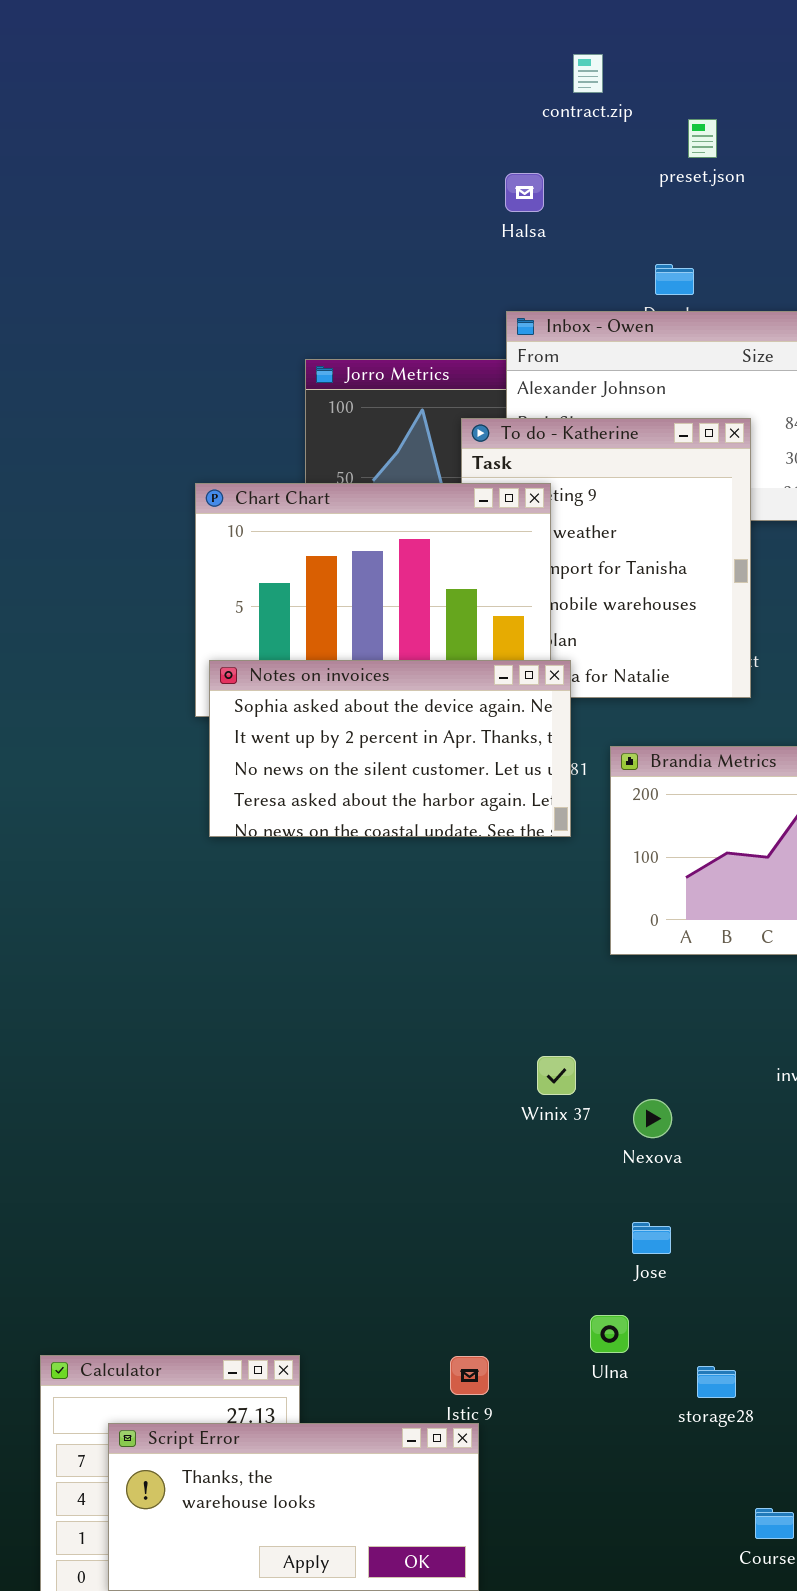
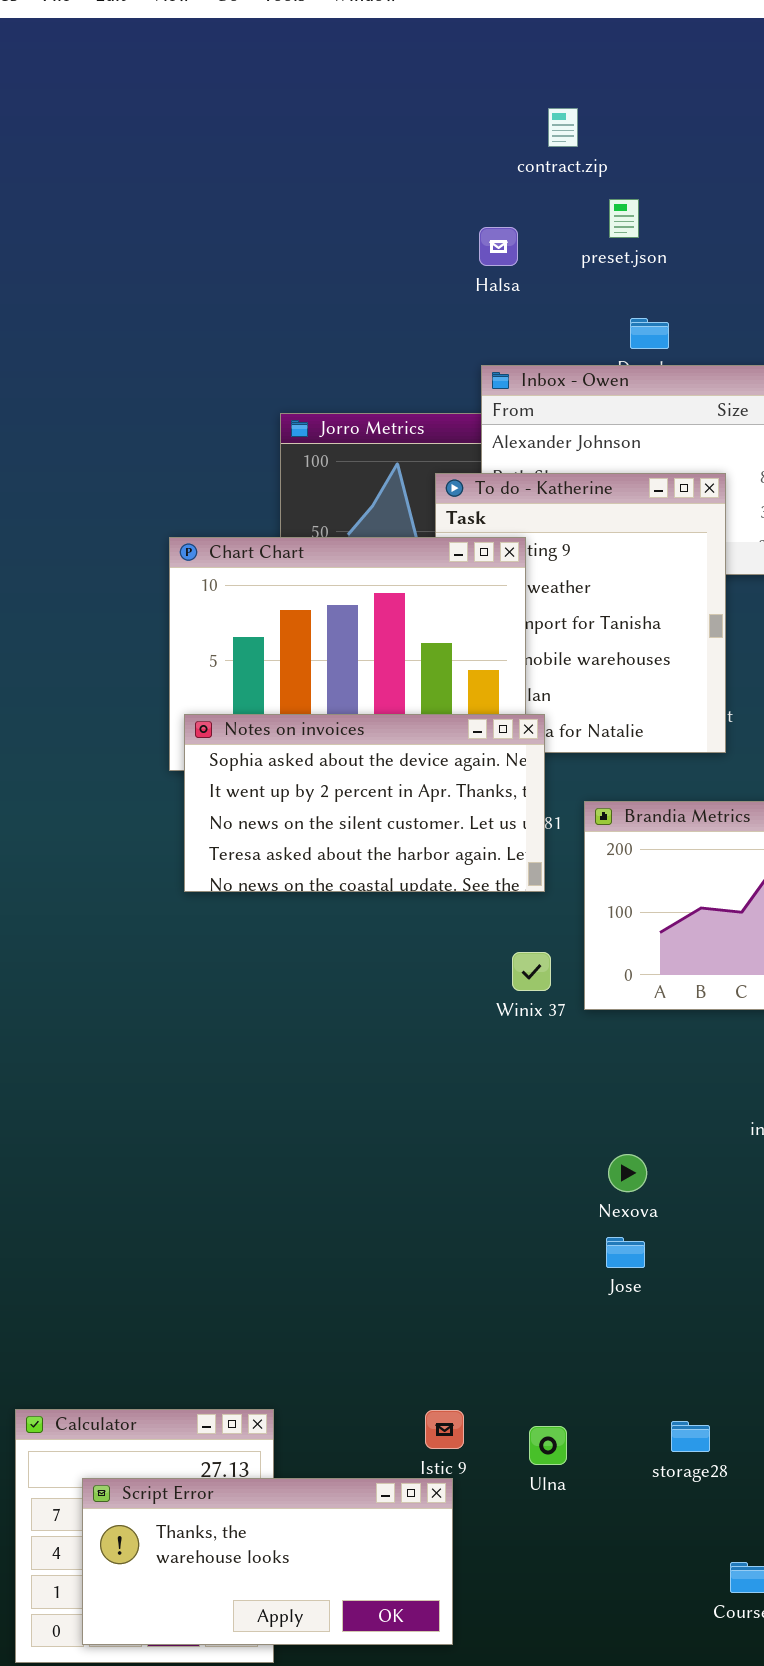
preset.json: [688,119,717,158] -> [609,199,639,238], moved
Winix 37: [537,1056,576,1095] -> [512,952,551,991], moved
Jose: [632,1222,671,1254] -> [606,1237,645,1268], moved
Ulna: [590,1315,629,1353] -> [529,1426,567,1465], moved

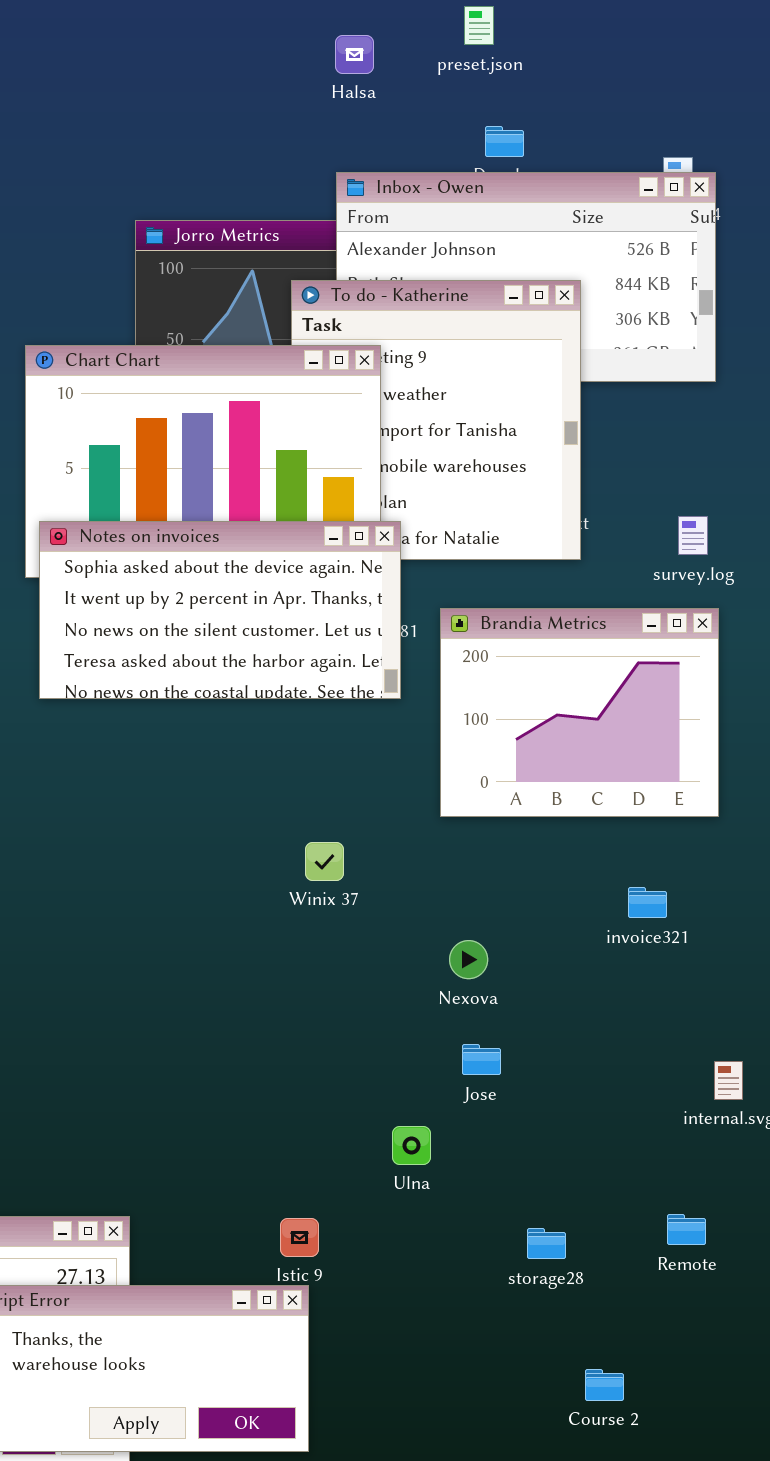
Winix 37: [512,952,551,991] -> [305,842,344,881], moved
Nexova: [608,1154,647,1192] -> [449,940,488,979], moved
Ulna: [529,1426,567,1465] -> [392,1126,431,1165], moved

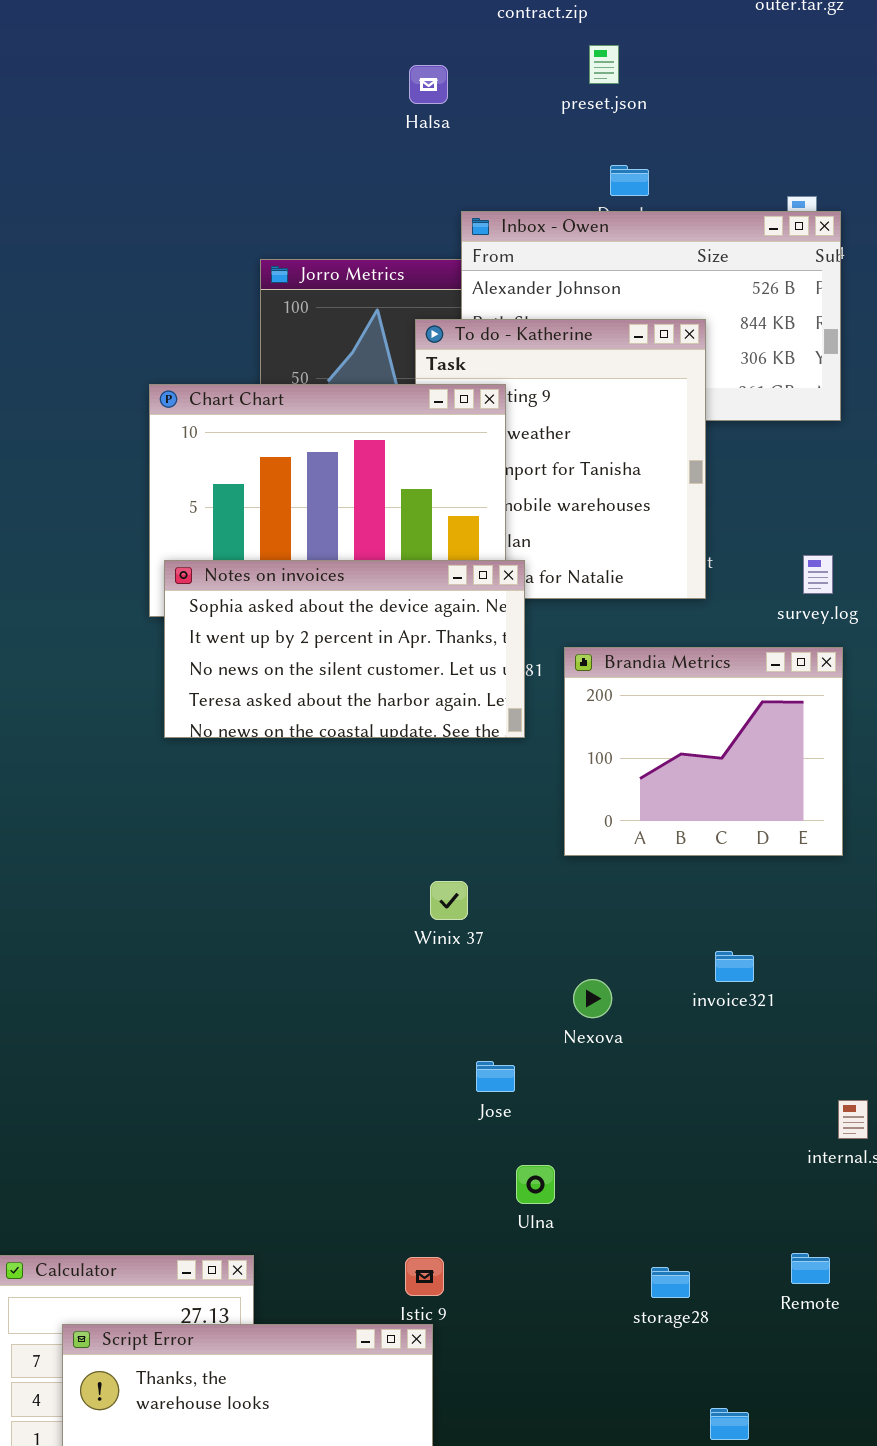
Halsa: [335,35,374,74] -> [409,65,448,104], moved
invoice321: [628,887,667,918] -> [715,951,754,982], moved
Jose: [462,1044,501,1075] -> [476,1061,515,1092], moved

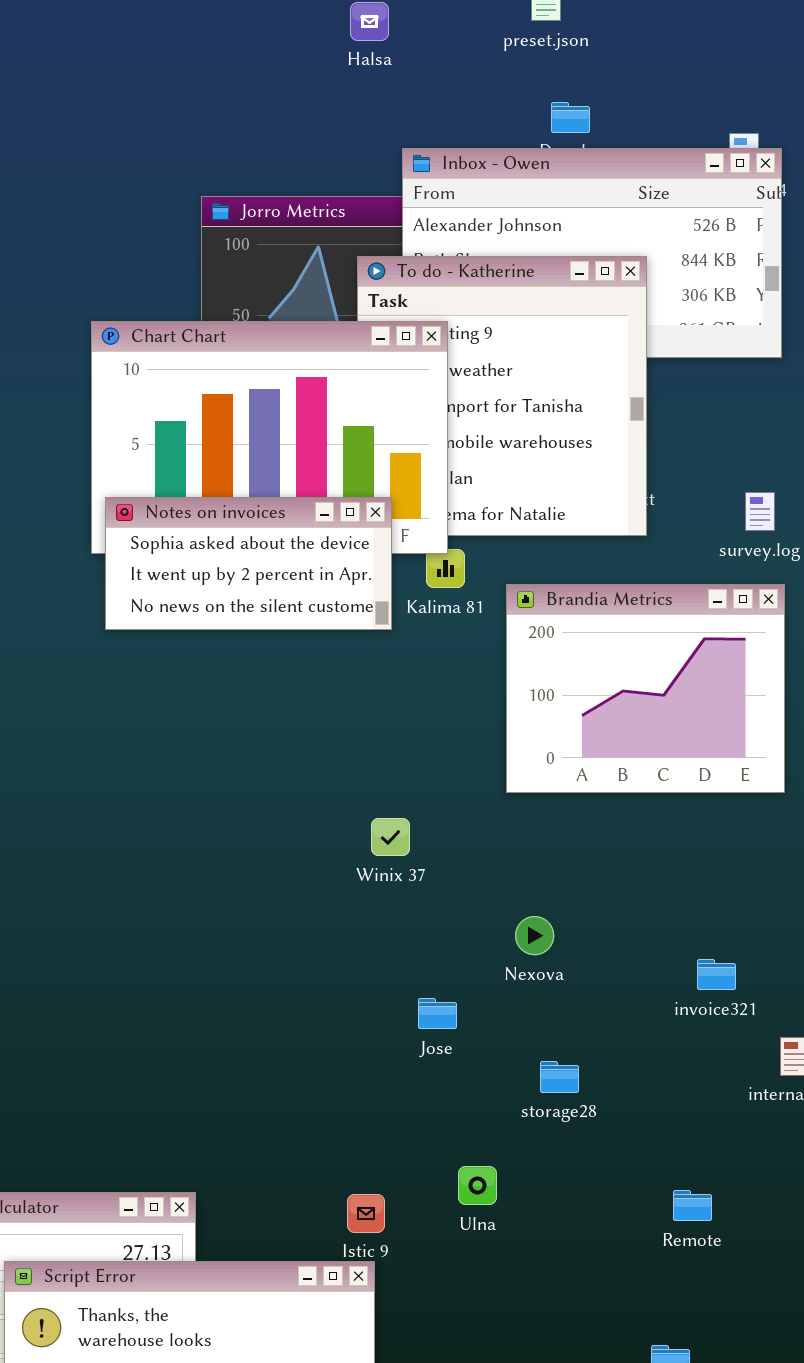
Notes on invoices: [164,560,525,738] -> [105,497,392,630], resized
invoice321: [715,951,754,982] -> [697,959,736,990], moved
Ulna: [516,1165,555,1204] -> [458,1166,497,1205], moved
Remote: [791,1253,830,1284] -> [673,1190,712,1221], moved
storage28: [651,1267,690,1298] -> [540,1061,579,1093], moved

